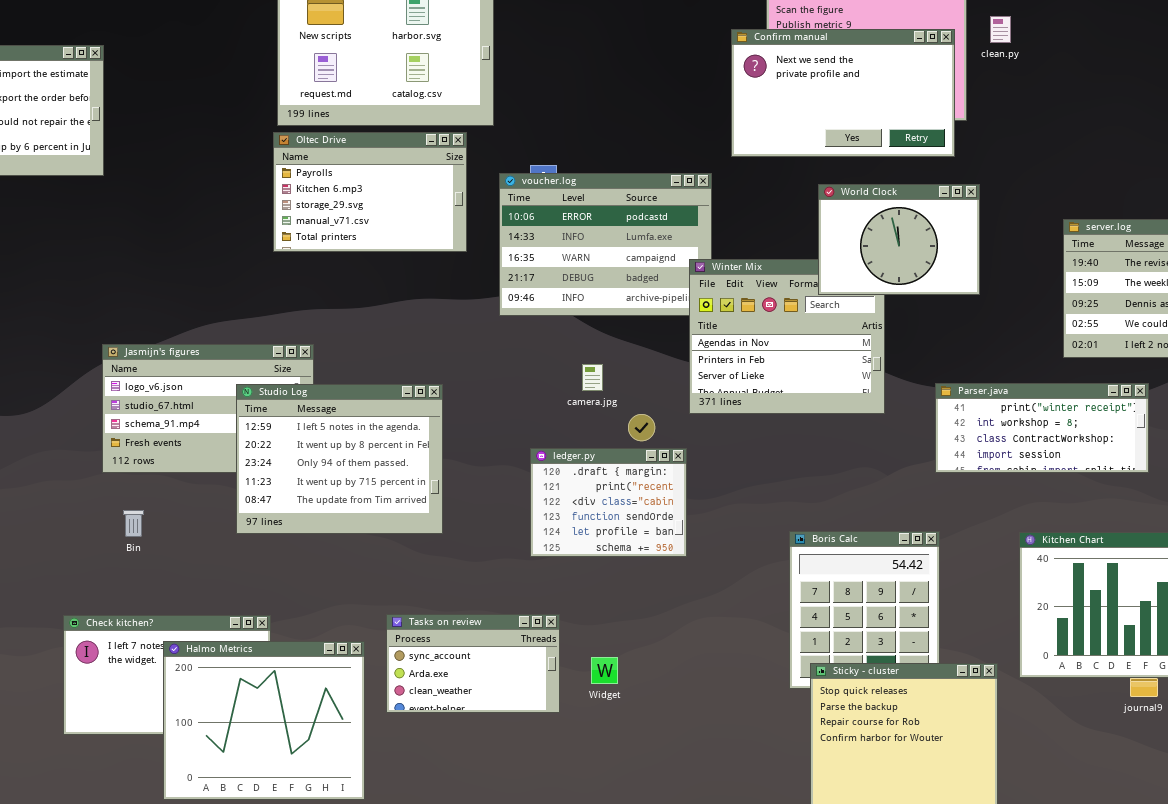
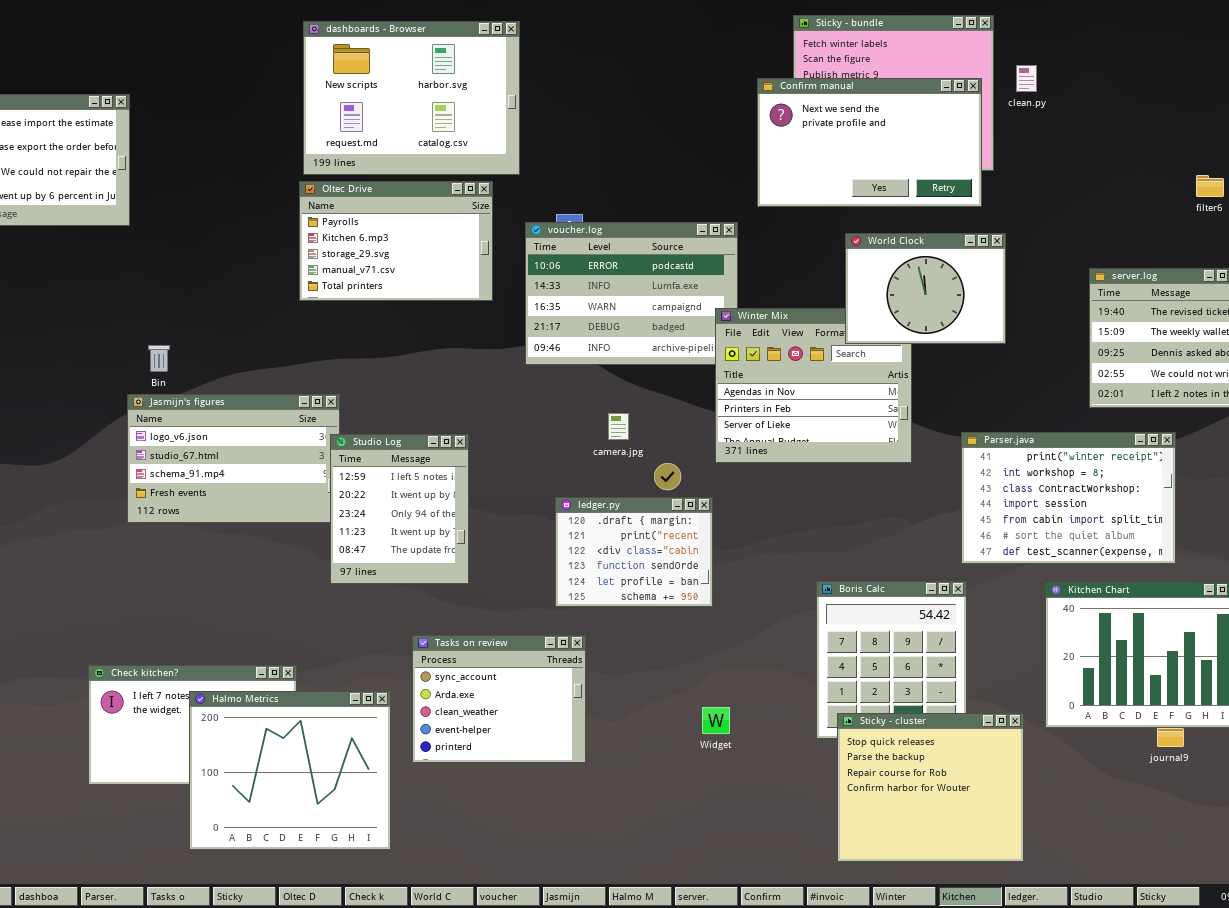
Parser.java: [935,383,1149,473] -> [961,432,1176,564], resized
Studio Log: [236,384,443,534] -> [330,434,469,584], resized
Bin: [123,510,144,537] -> [148,345,170,372], moved
Tasks on review: [386,614,560,713] -> [412,635,586,763], resized
Widget: [591,657,618,684] -> [702,707,730,734], moved

